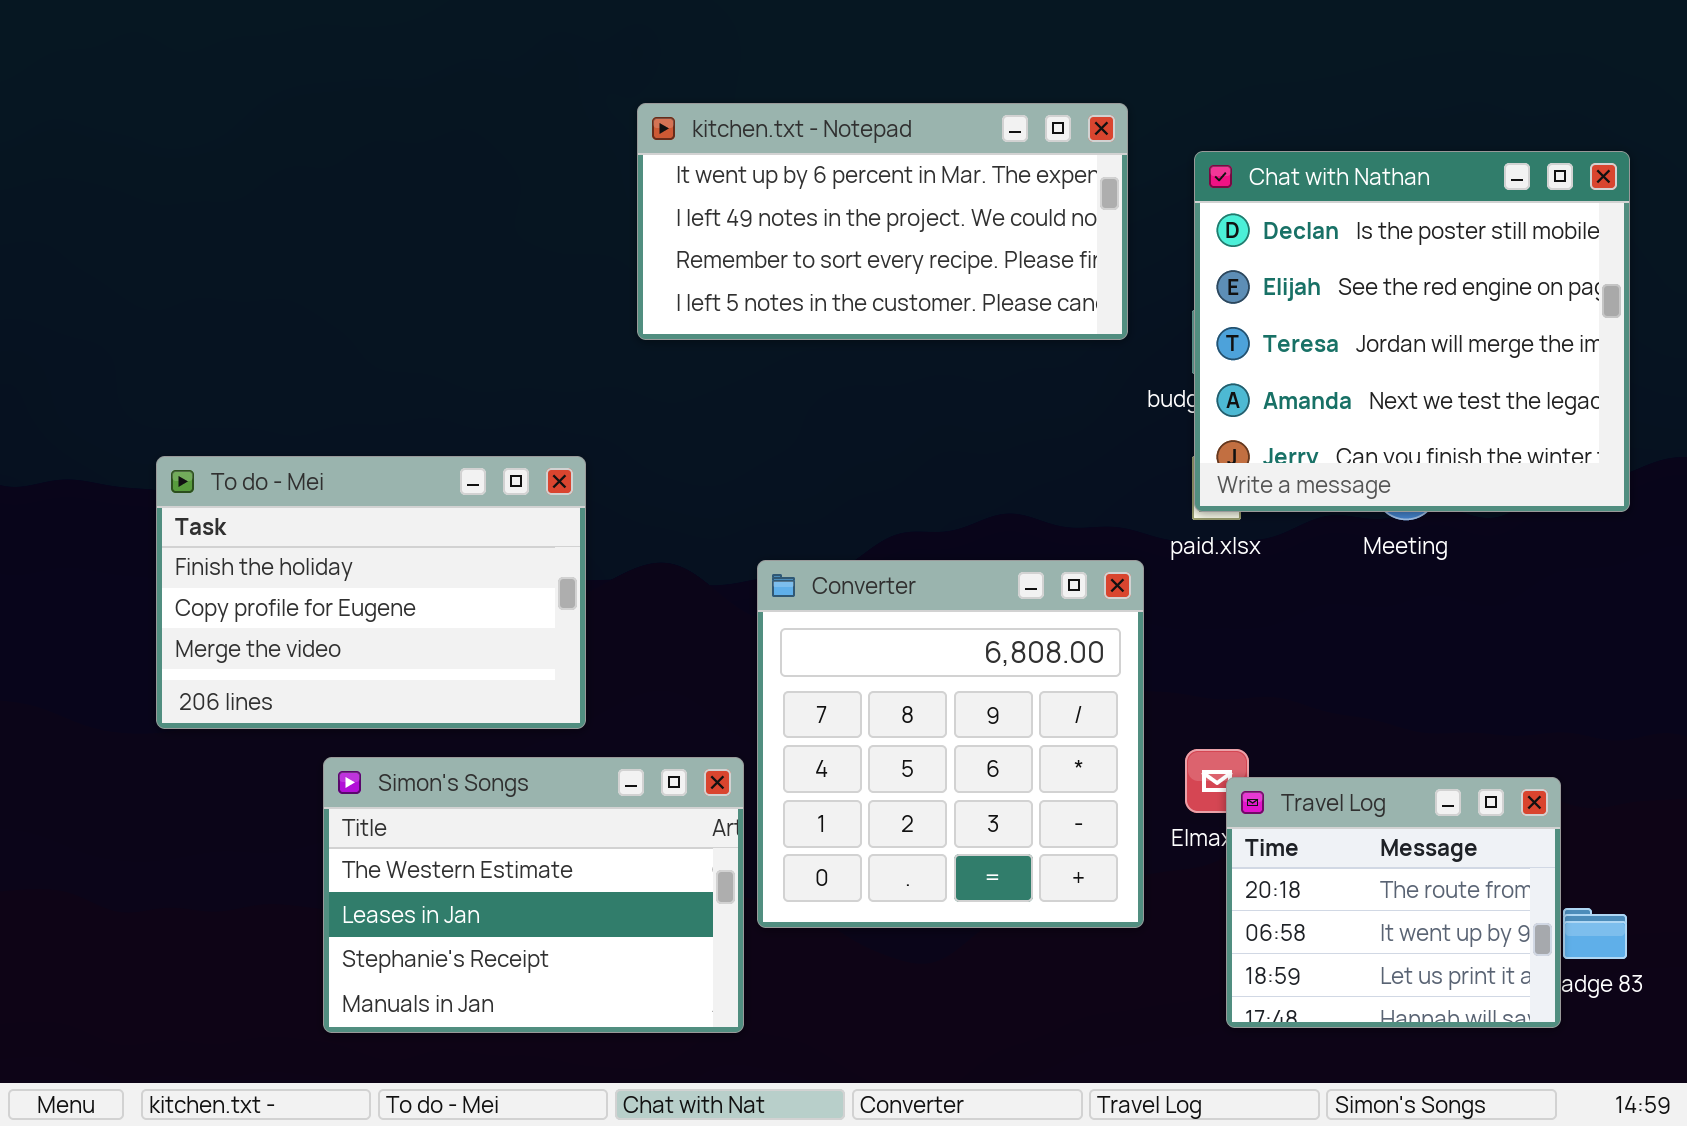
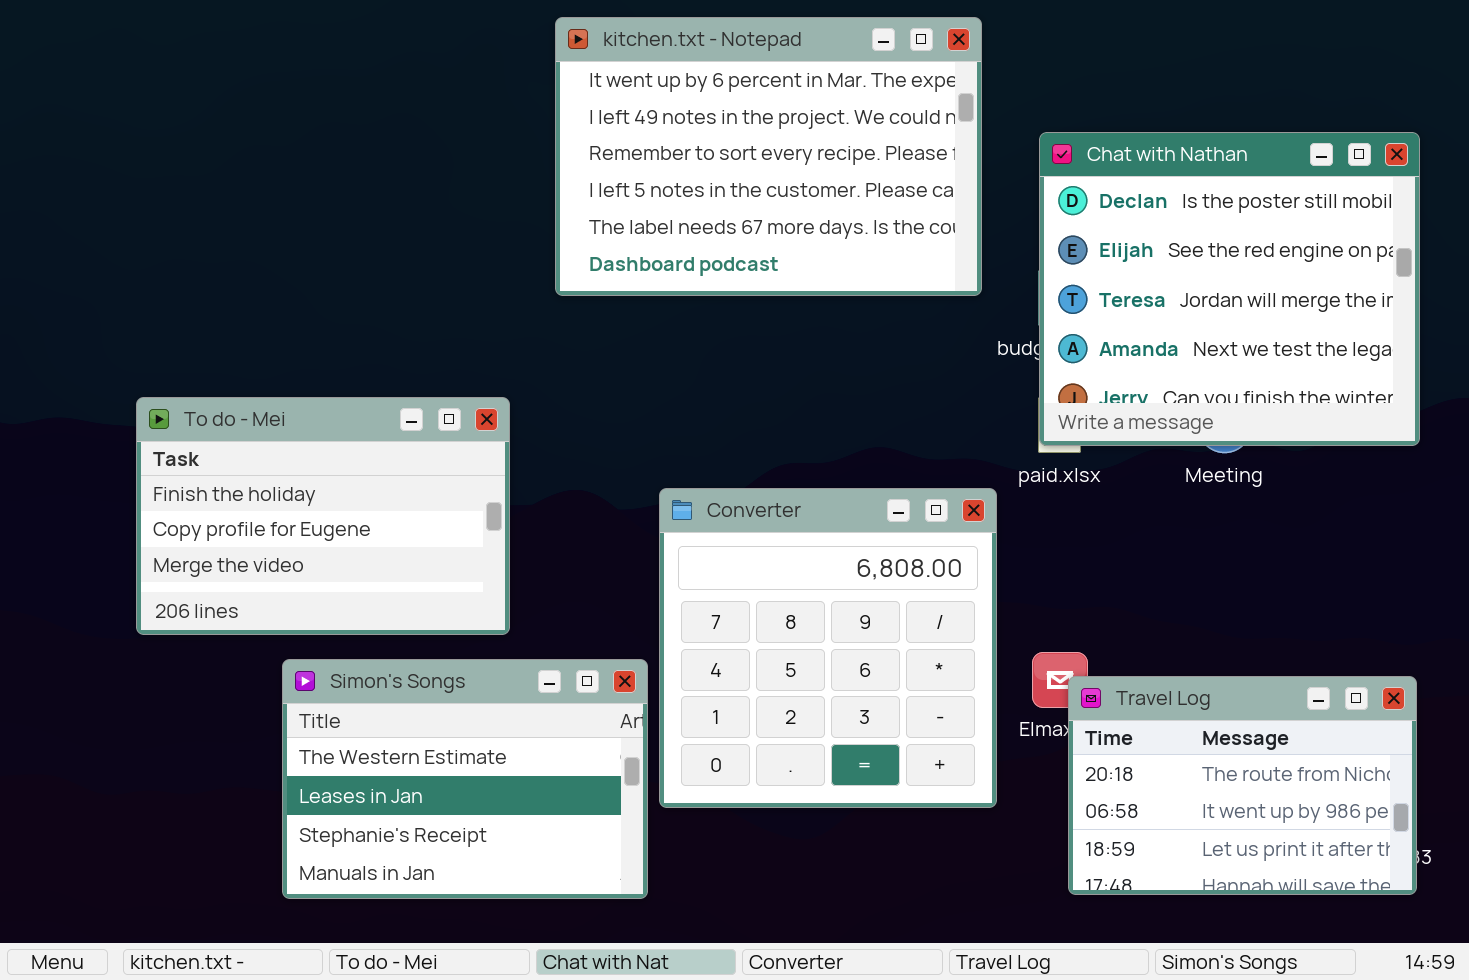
kitchen.txt - Notepad: [637,103,1128,340] -> [555,17,982,296], resized
Travel Log: [1226,777,1561,1028] -> [1068,676,1417,895], resized

